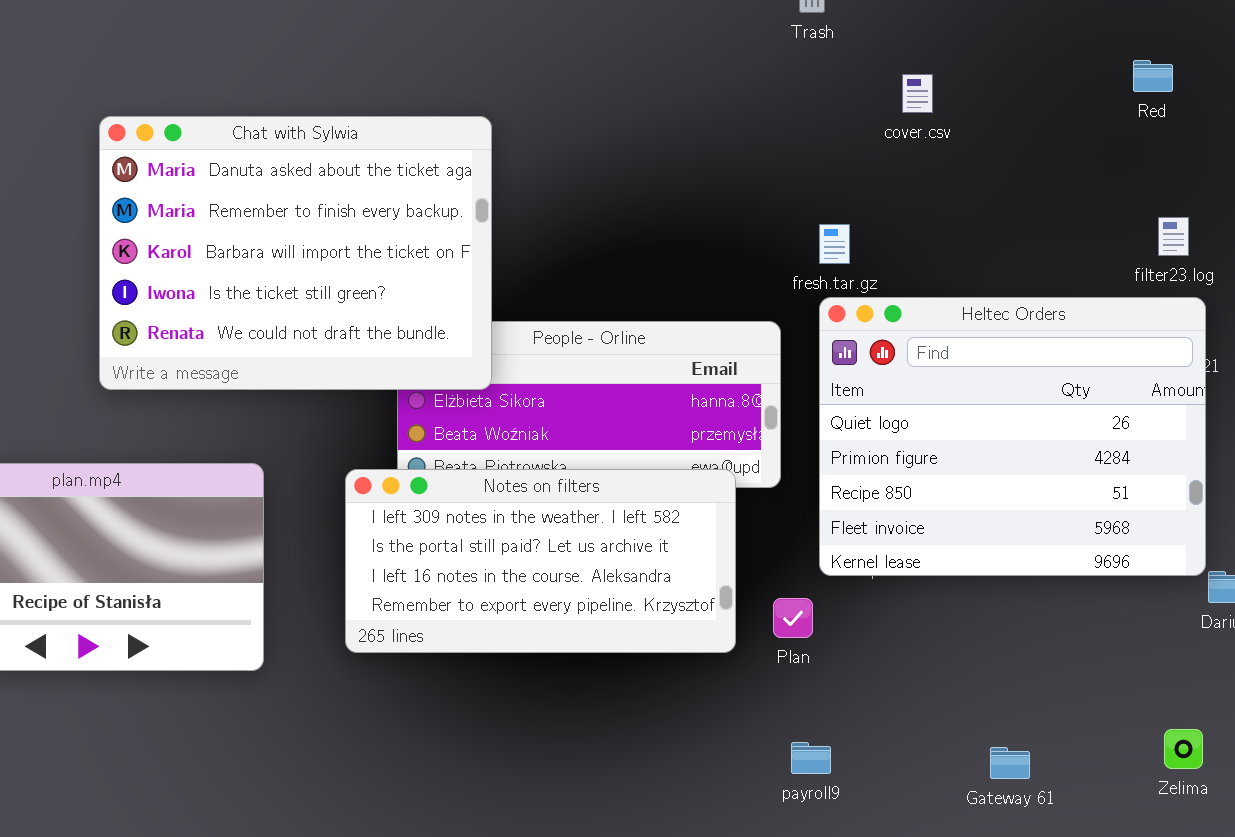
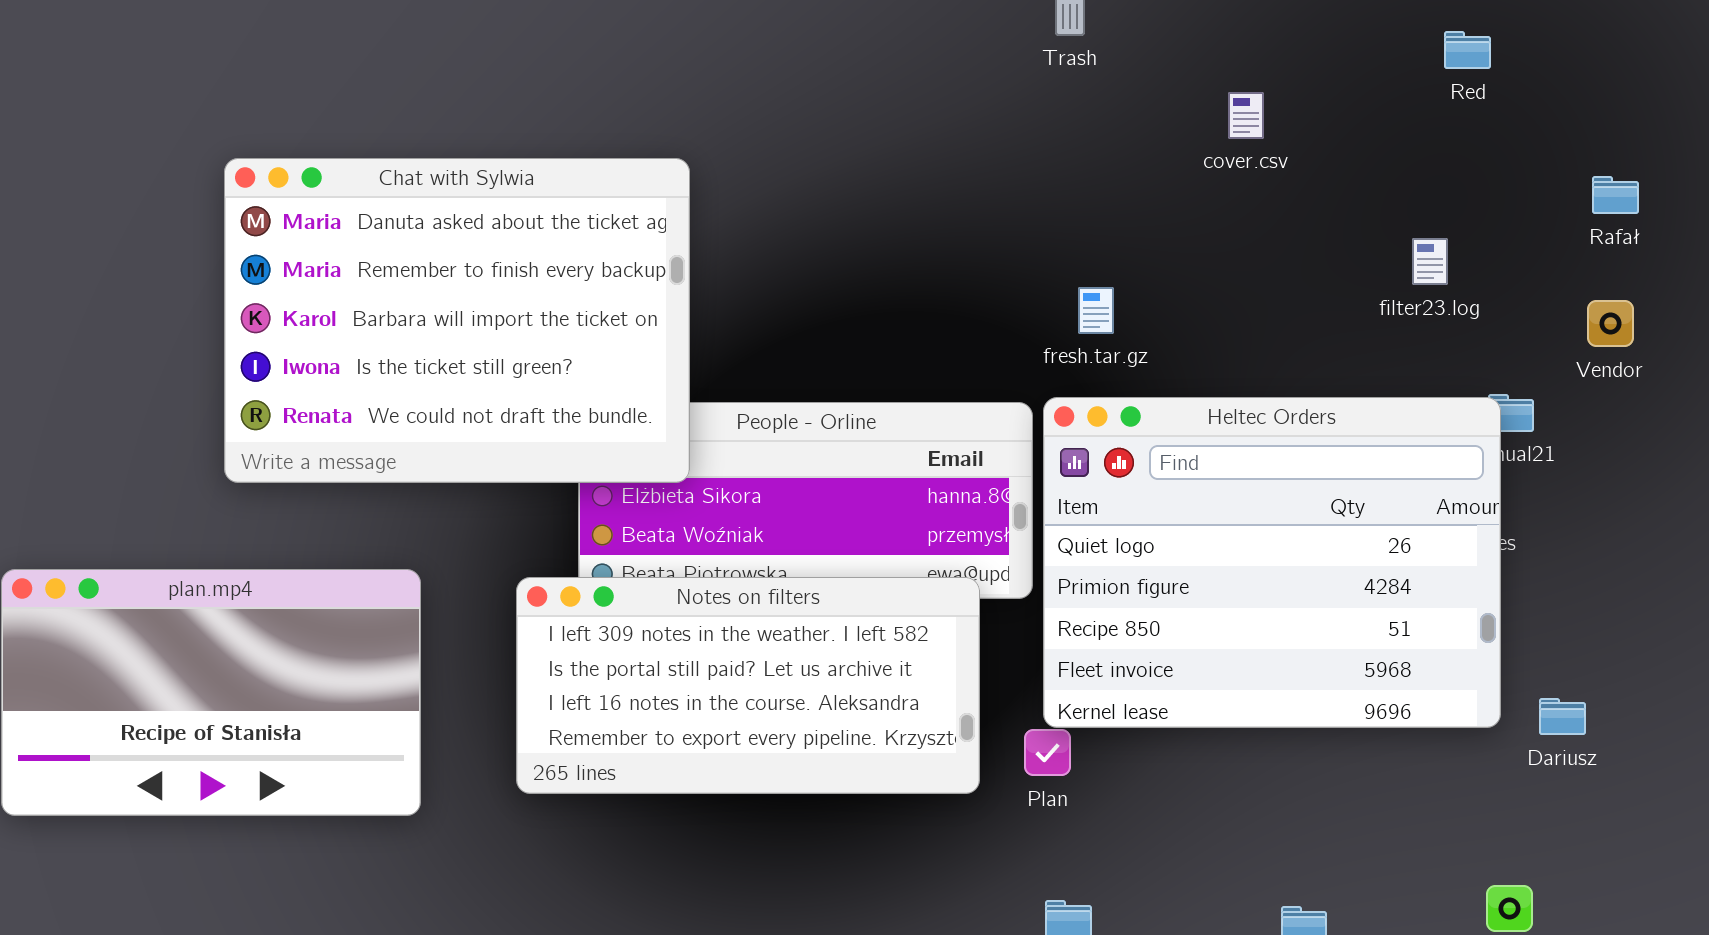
Red: [1133,60,1173,92] -> [1444,31,1491,69], moved
cover.csv: [902,74,933,113] -> [1228,92,1264,139], moved
filter23.log: [1158,217,1189,256] -> [1412,238,1448,285], moved
Heltec Orders: [819,297,1206,576] -> [1043,397,1501,728], moved

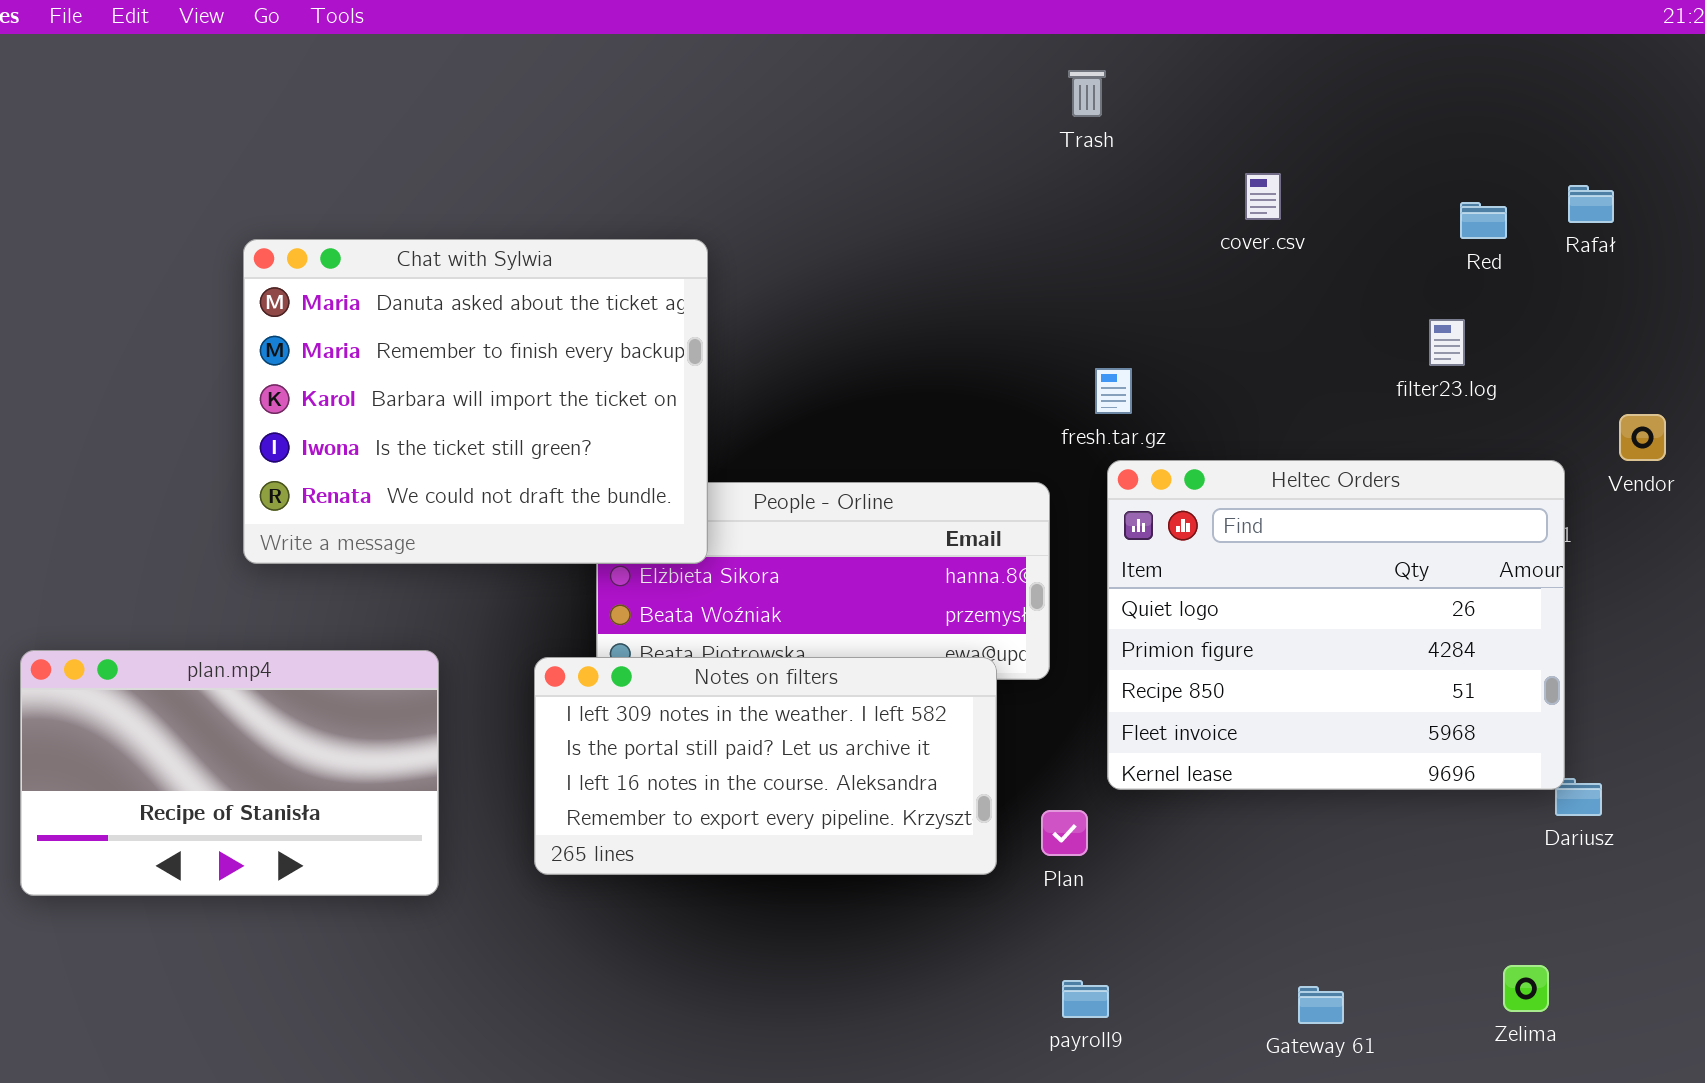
Red: [1444,31,1491,69] -> [1460,202,1507,239], moved
Rafał: [1592,176,1639,214] -> [1568,185,1614,223], moved
Vendor: [1587,300,1634,347] -> [1619,414,1666,461], moved
Heltec Orders: [1043,397,1501,728] -> [1107,460,1565,790], moved

